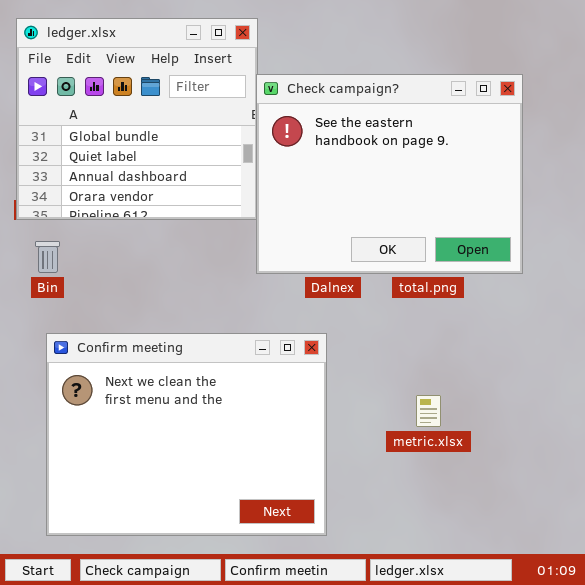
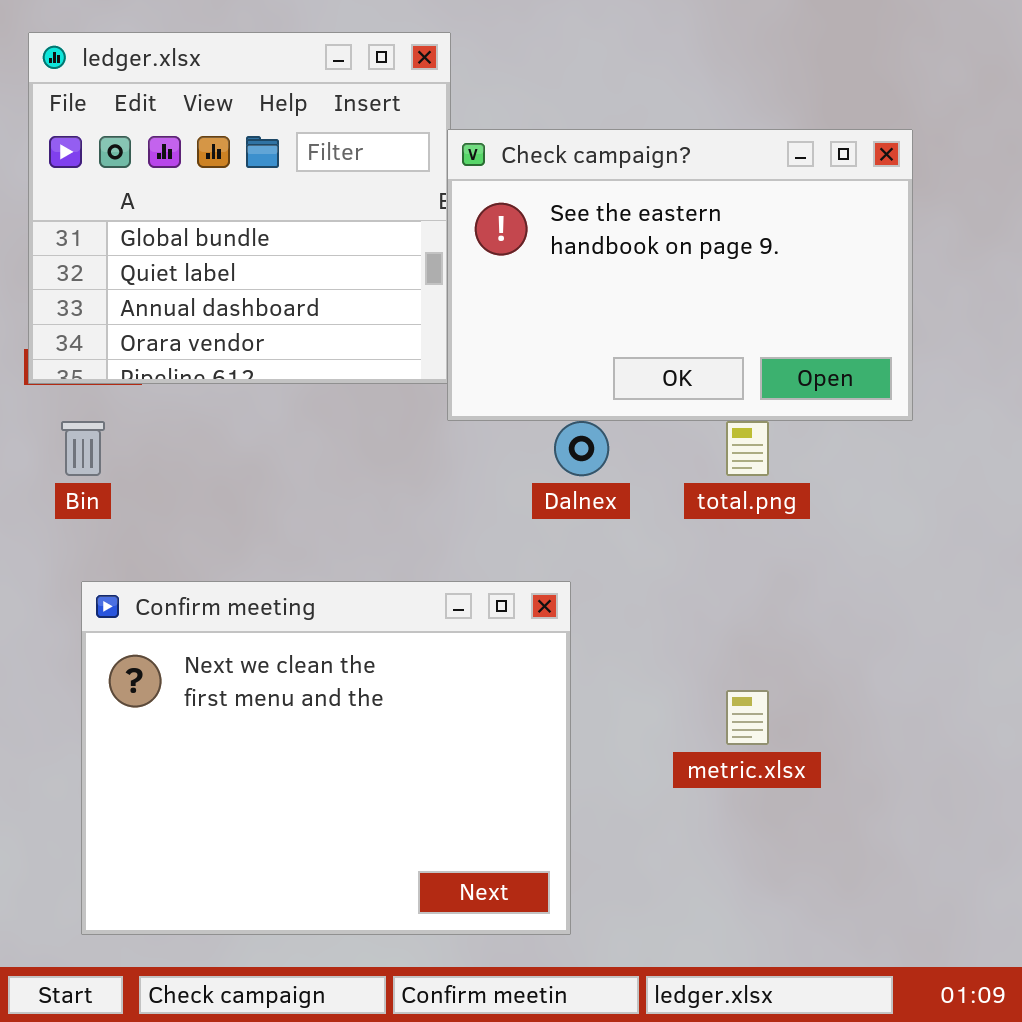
Check campaign?: [256,74,523,274] -> [447,129,913,421], resized

